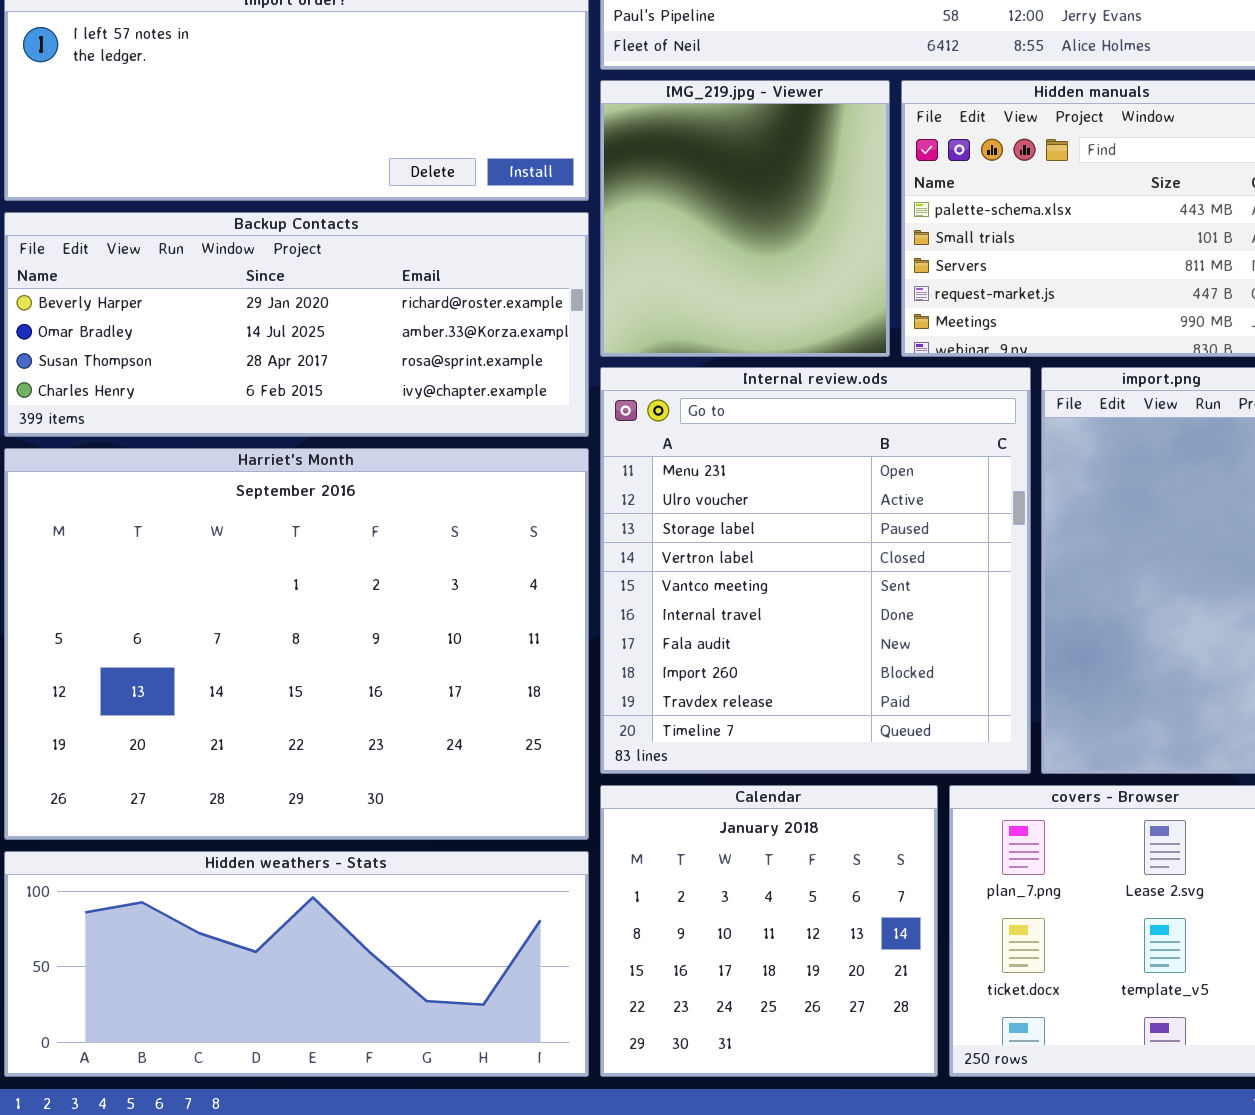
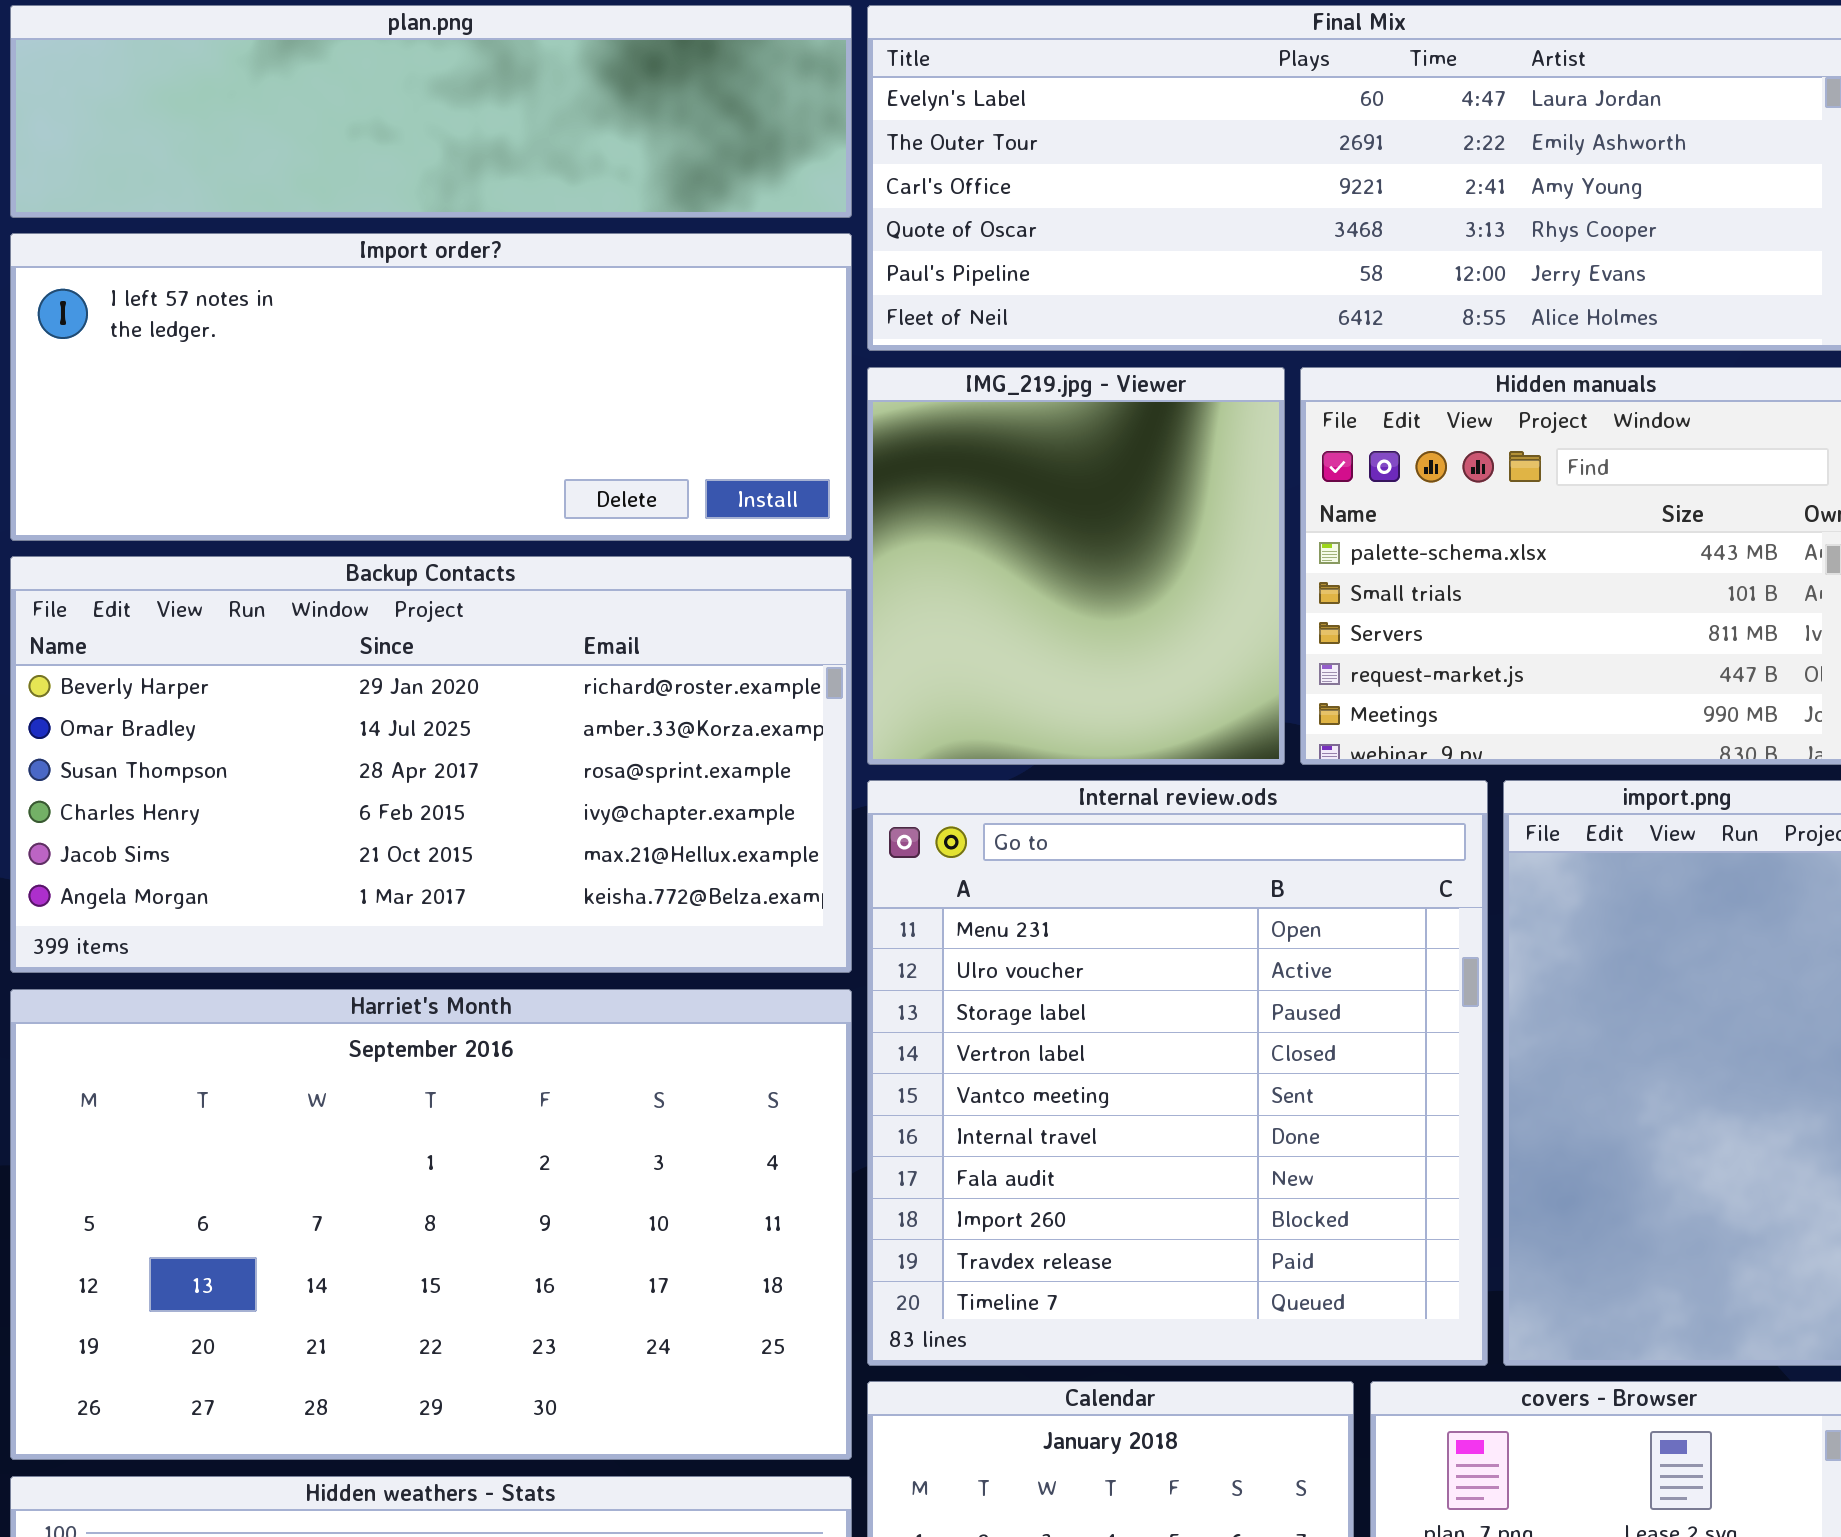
Backup Contacts: [4,212,589,437] -> [10,556,852,973], resized
Harriet's Month: [4,448,589,840] -> [10,989,852,1460], resized

